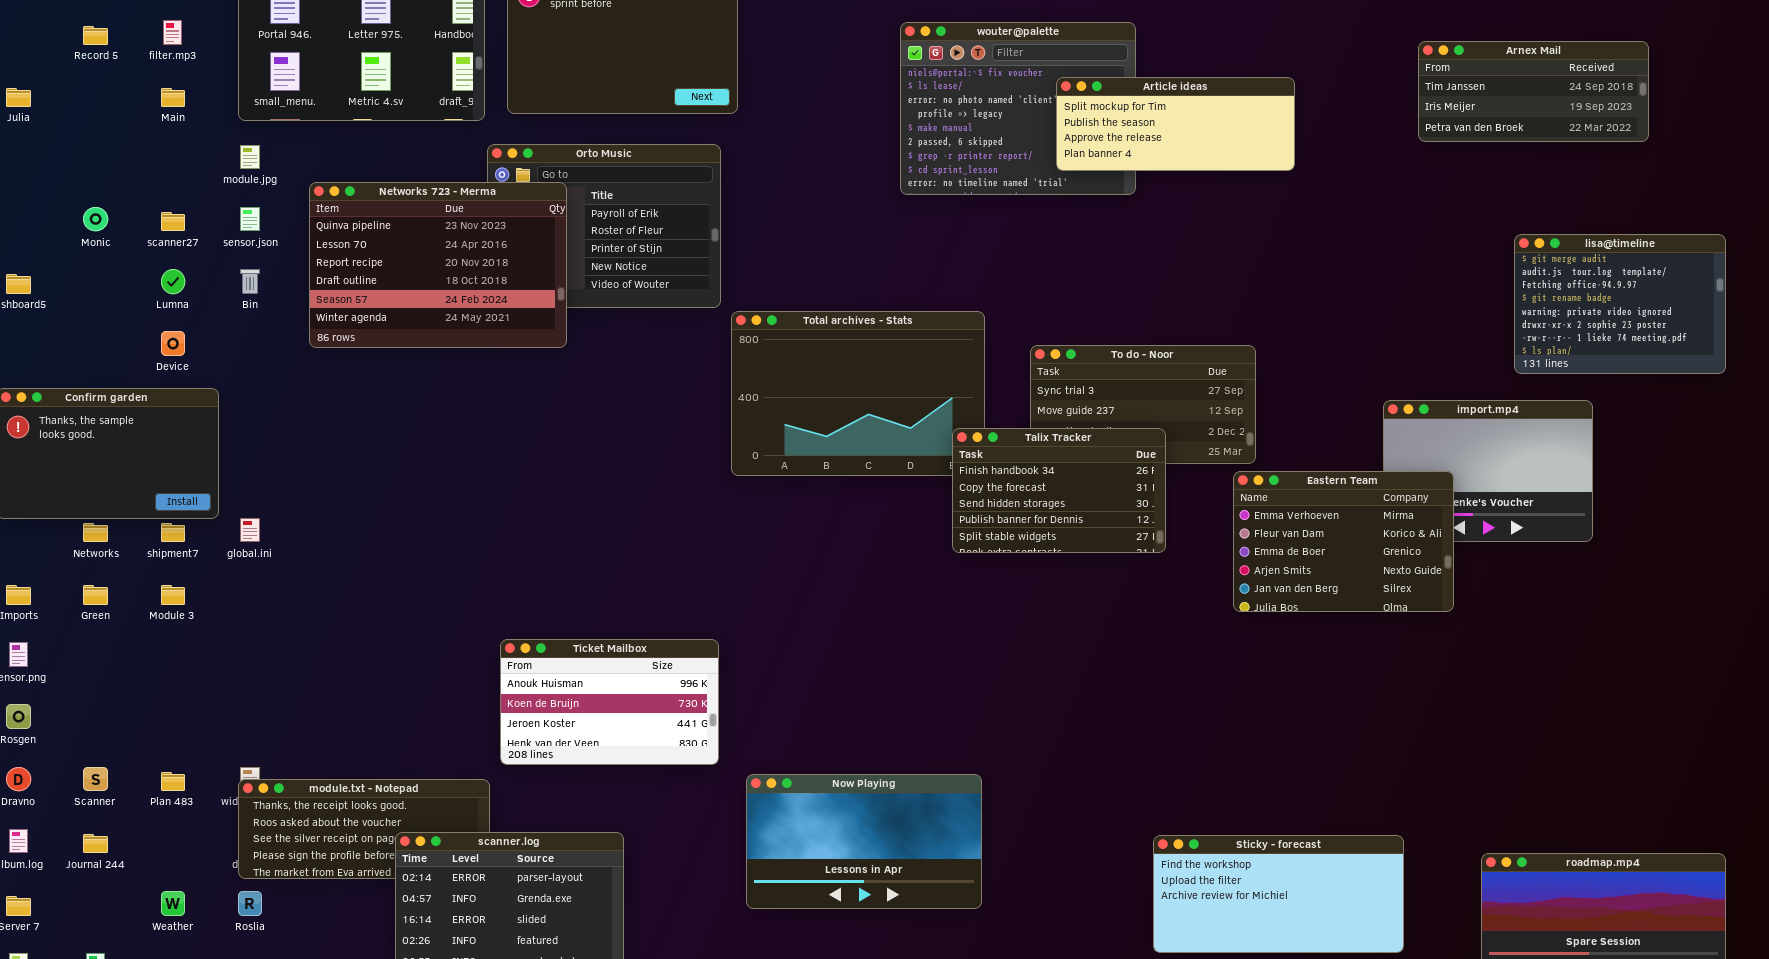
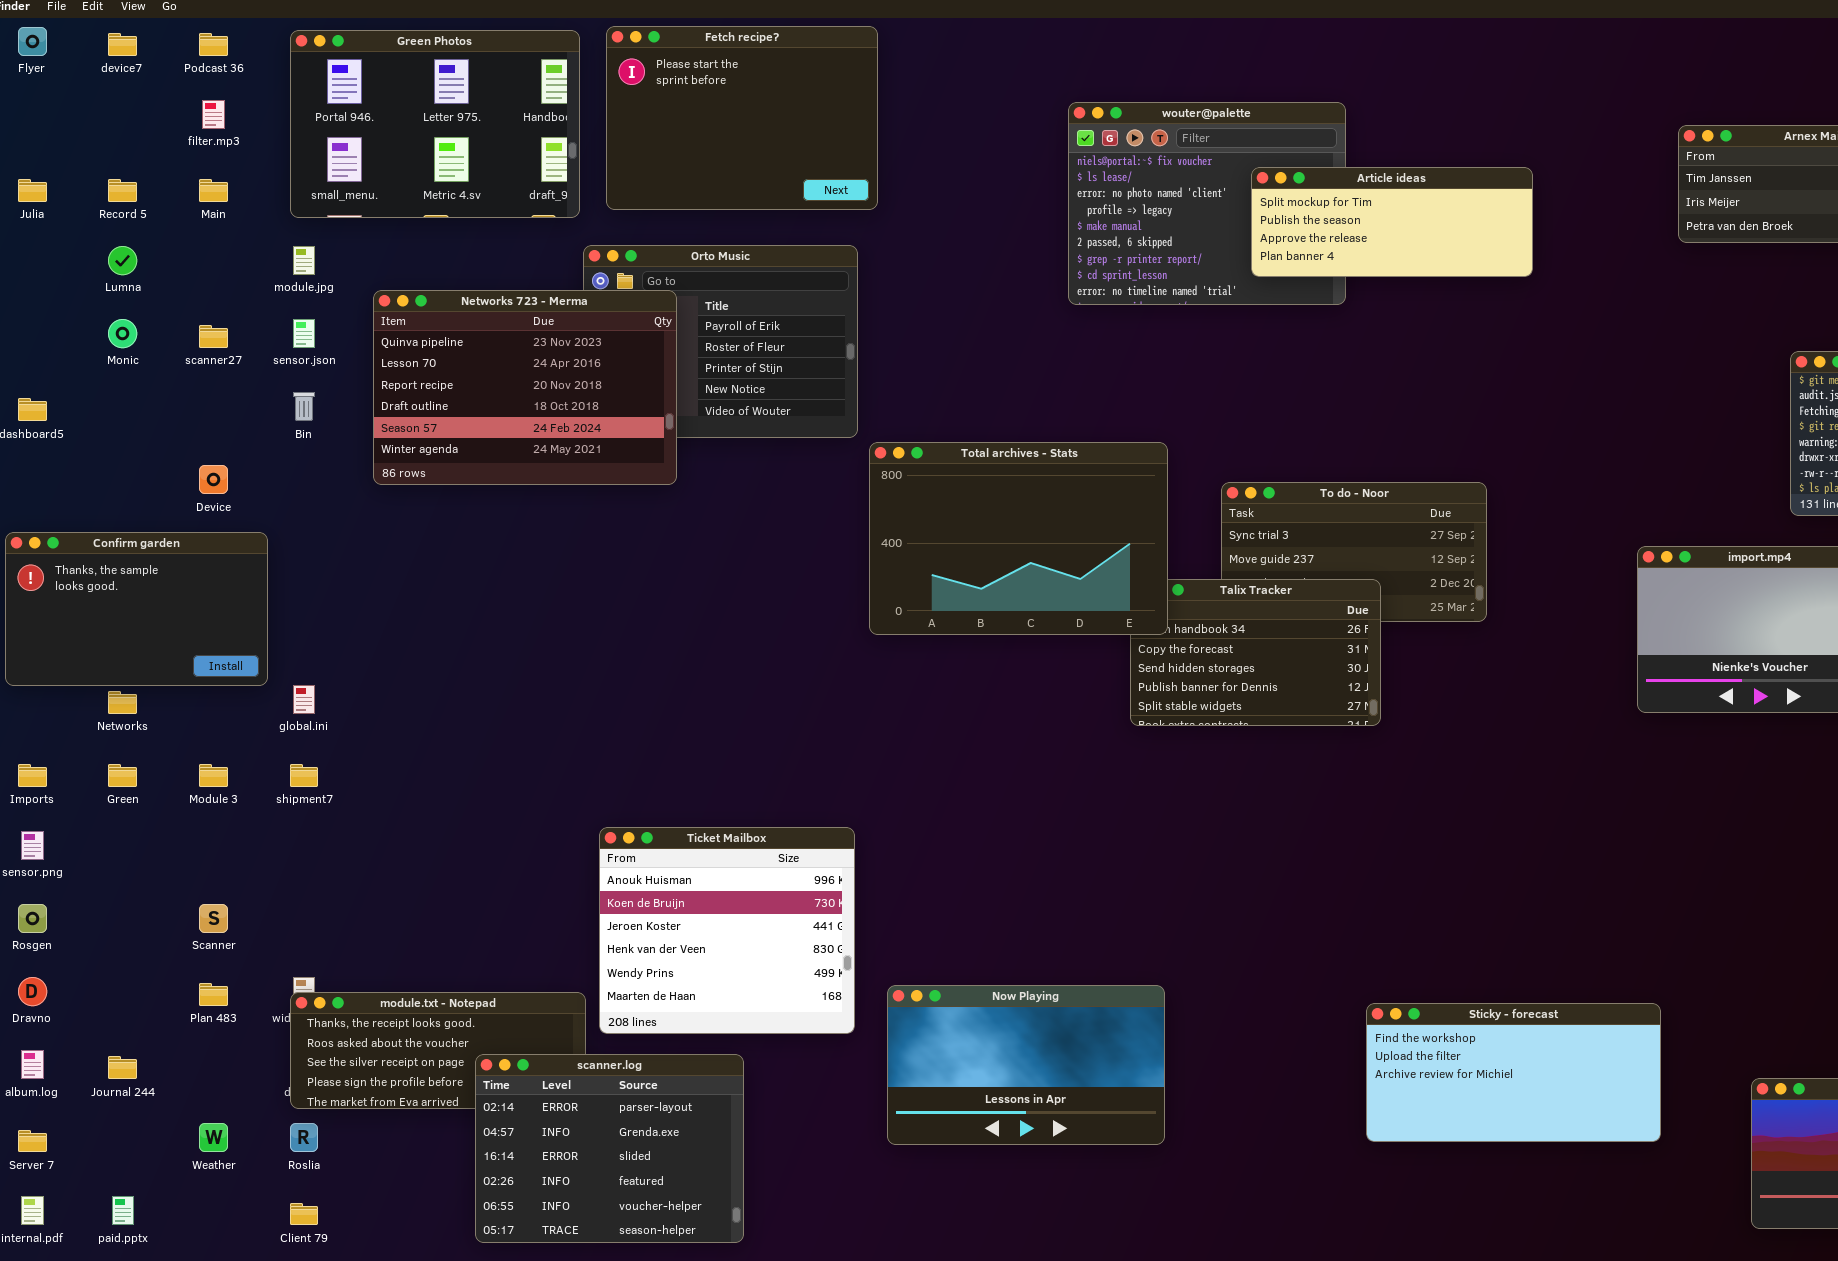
Record 5: [83,26,108,45] -> [108,179,137,202], moved
Lumna: [161,269,185,294] -> [108,246,137,275], moved
Total archives - Stats: [731,311,985,476] -> [869,442,1168,635], raised
Eastern Team: [1233,471,1454,612] -> none, closed
shipment7: [161,523,185,542] -> [290,764,318,787], moved
Ticket Mailbox: [500,639,719,765] -> [599,827,855,1034], resized
Scanner: [83,767,108,791] -> [199,904,228,933], moved
Sticky - forecast: [1153,835,1404,953] -> [1366,1003,1661,1142], moved

